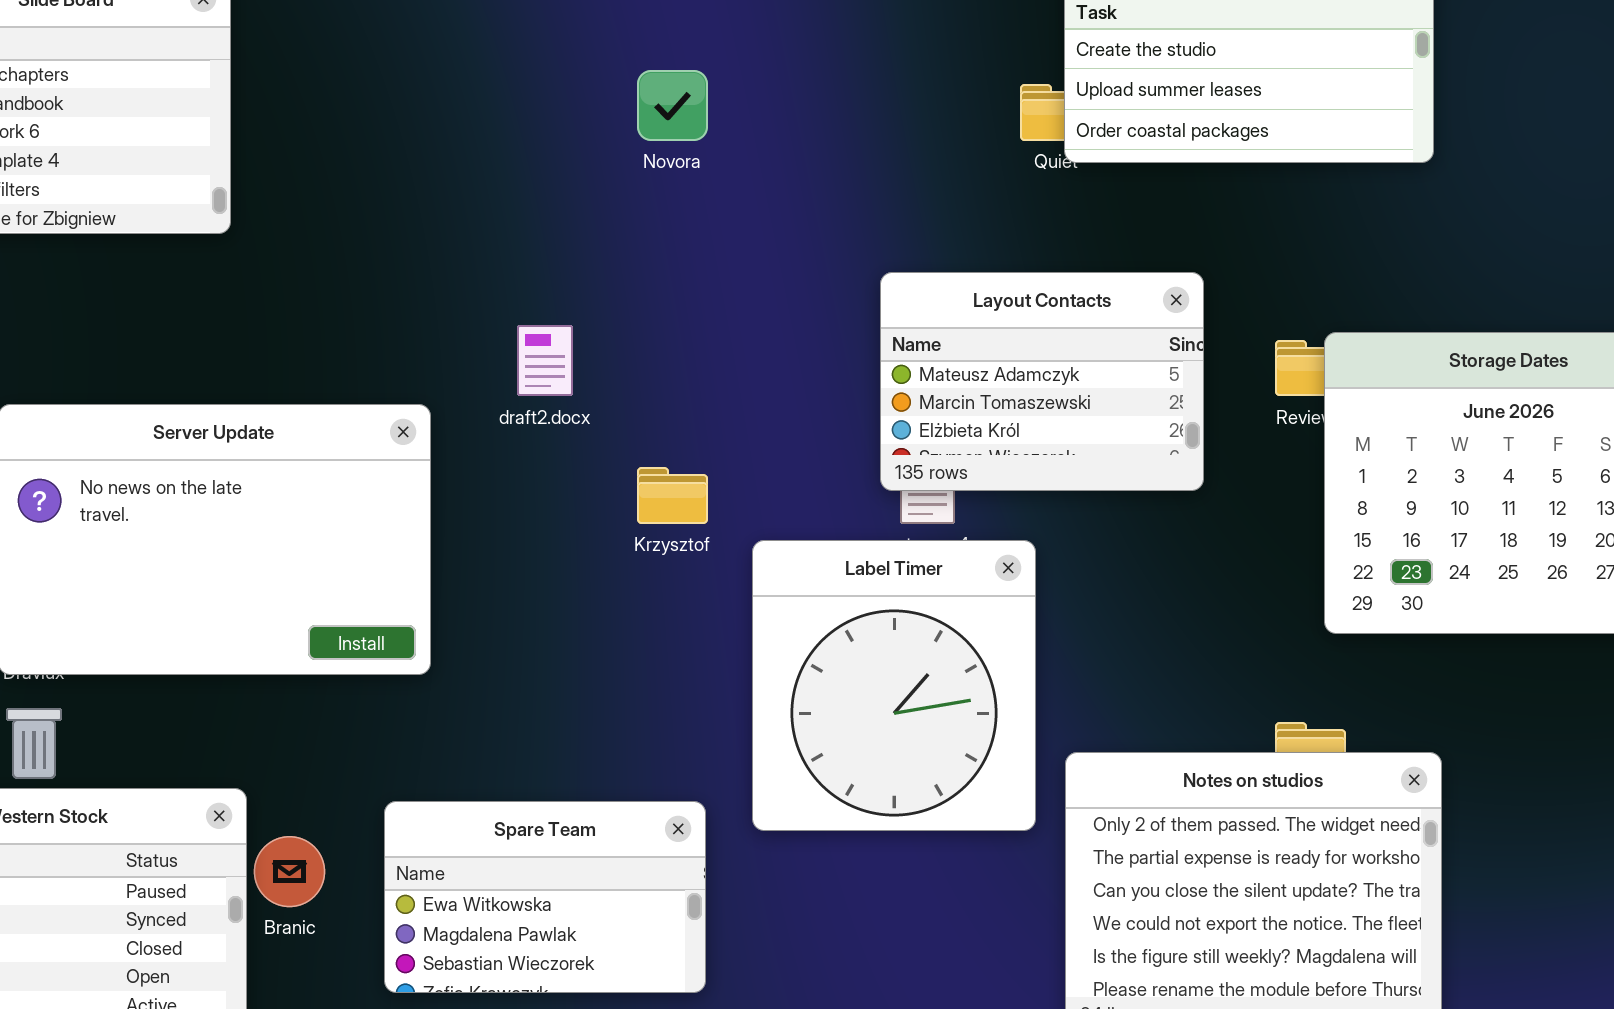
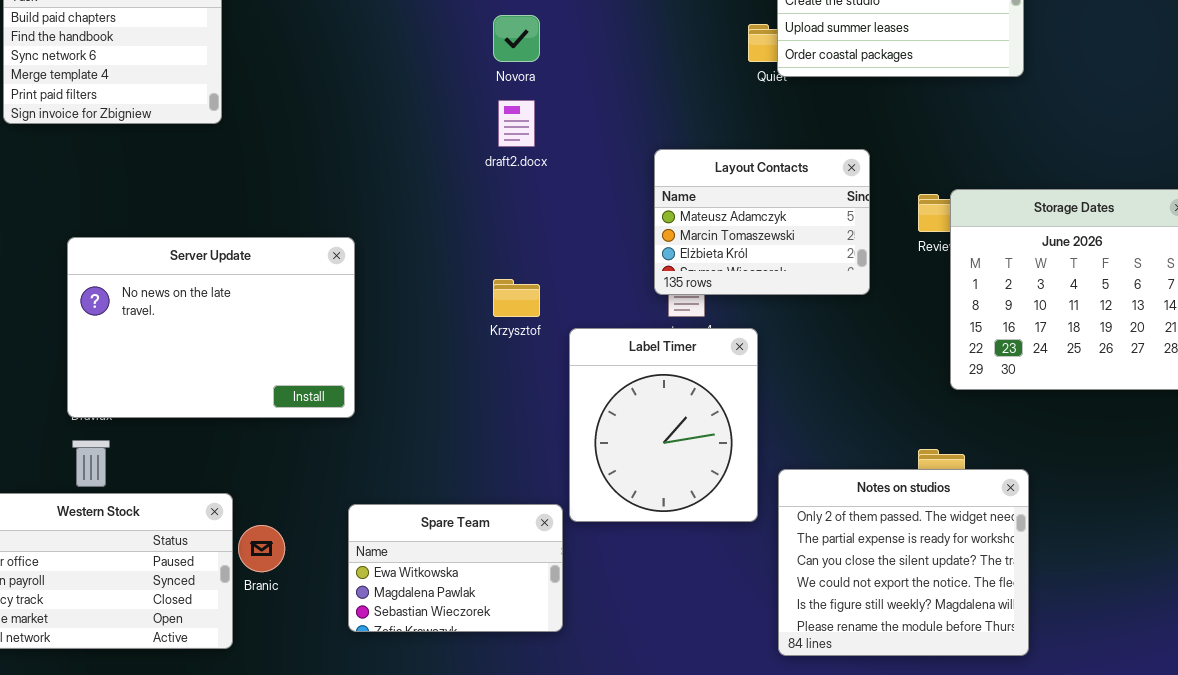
draft2.docx: [517,325,573,396] -> [498,100,535,147], moved
Spare Team: [384,801,706,993] -> [348,504,563,632], moved

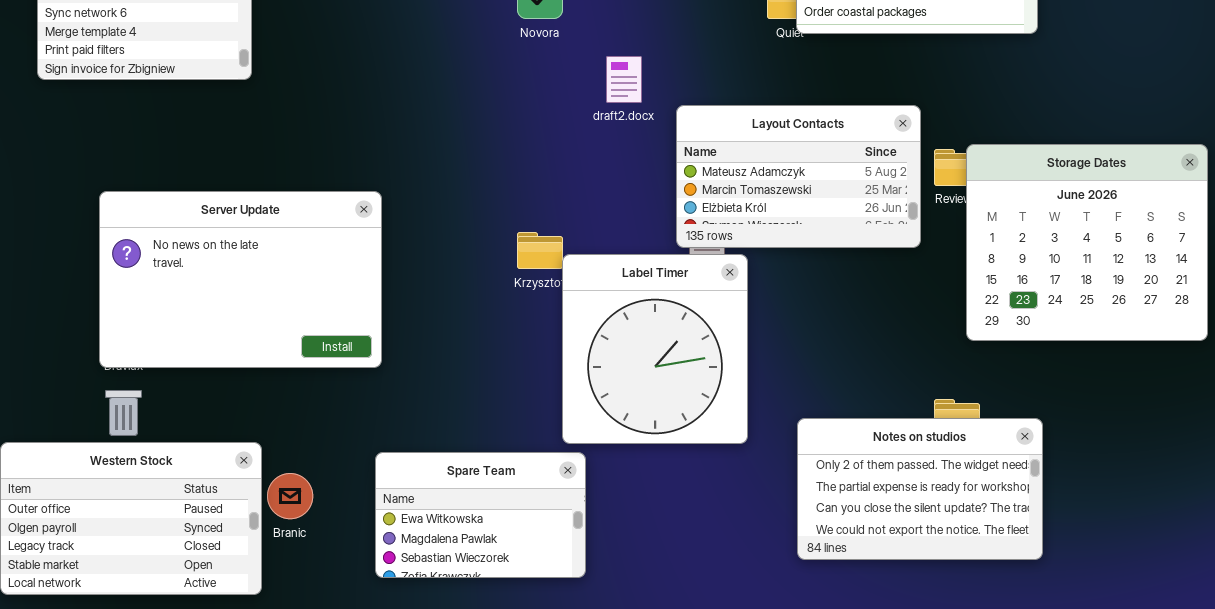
draft2.docx: [498,100,535,147] -> [606,56,642,103], moved
Layout Contacts: [654,149,870,295] -> [676,105,921,248], resized
Label Timer: [569,328,758,522] -> [562,254,748,444], moved
Notes on studios: [778,469,1029,656] -> [797,418,1043,560], resized

